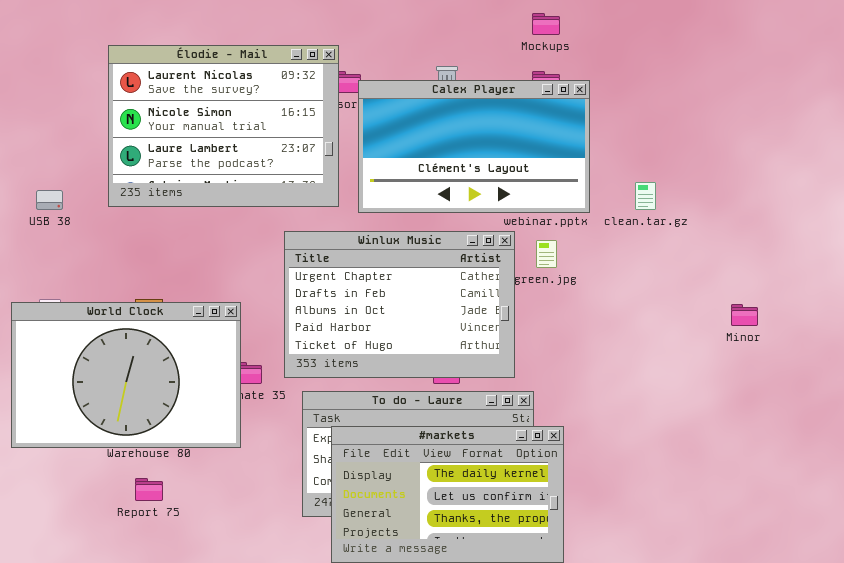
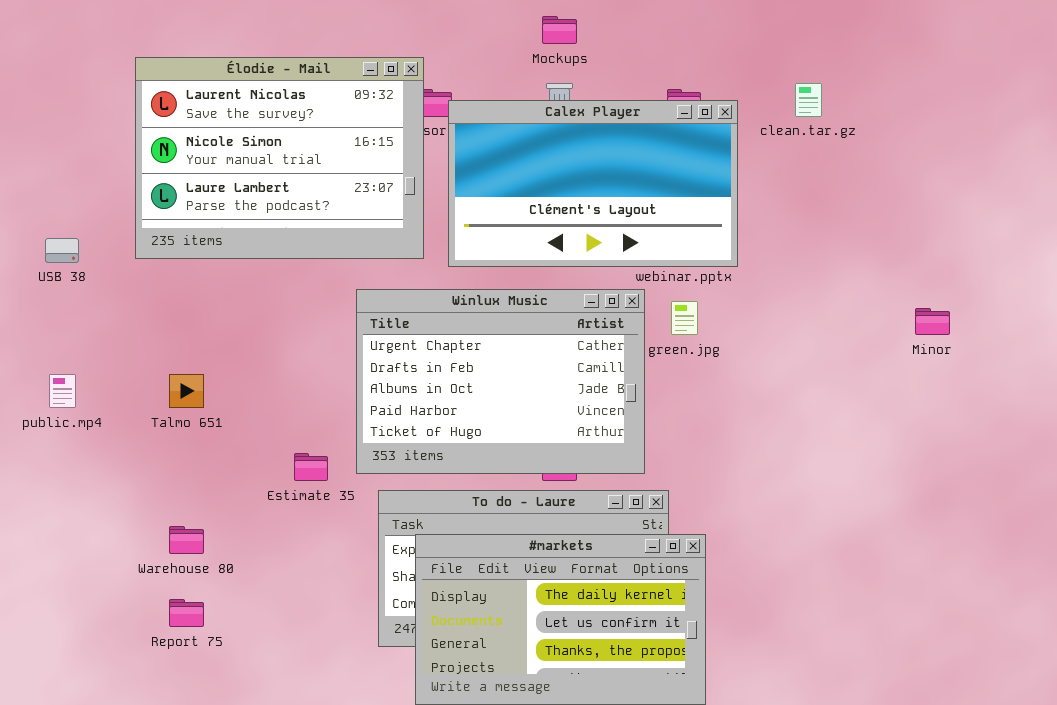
Mockups: [532,13,560,35] -> [542,16,577,44], moved
clean.tar.gz: [635,182,656,210] -> [795,83,822,117], moved
World Clock: [11,302,241,448] -> none, closed
Minor: [731,304,758,326] -> [915,308,950,335], moved

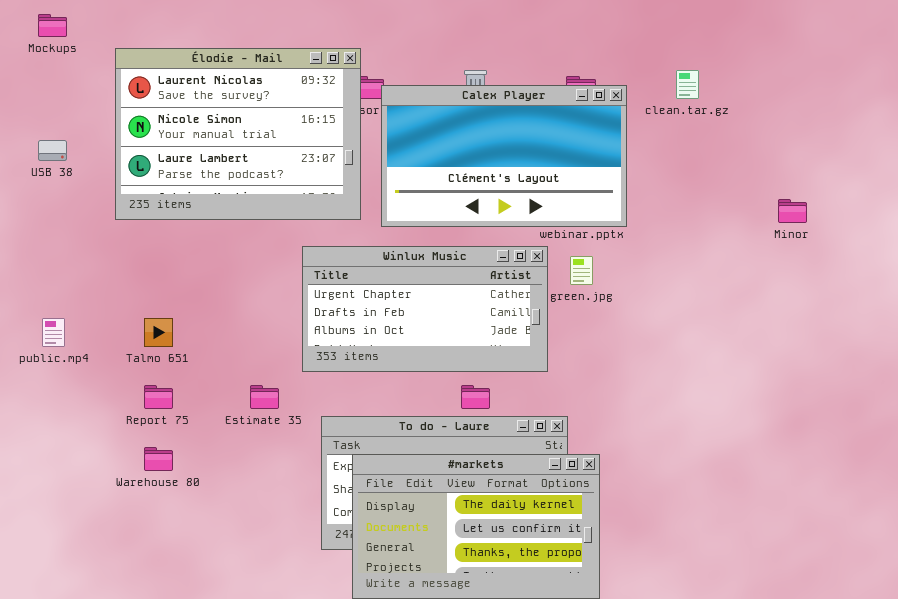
Mockups: [542,16,577,44] -> [38,14,67,37], moved
USB 38: [45,238,79,263] -> [38,140,67,161], moved
Winlux Music: [356,289,645,474] -> [302,246,548,372], resized
Minor: [915,308,950,335] -> [778,199,807,223], moved
Report 75: [169,599,204,627] -> [144,385,173,409], moved

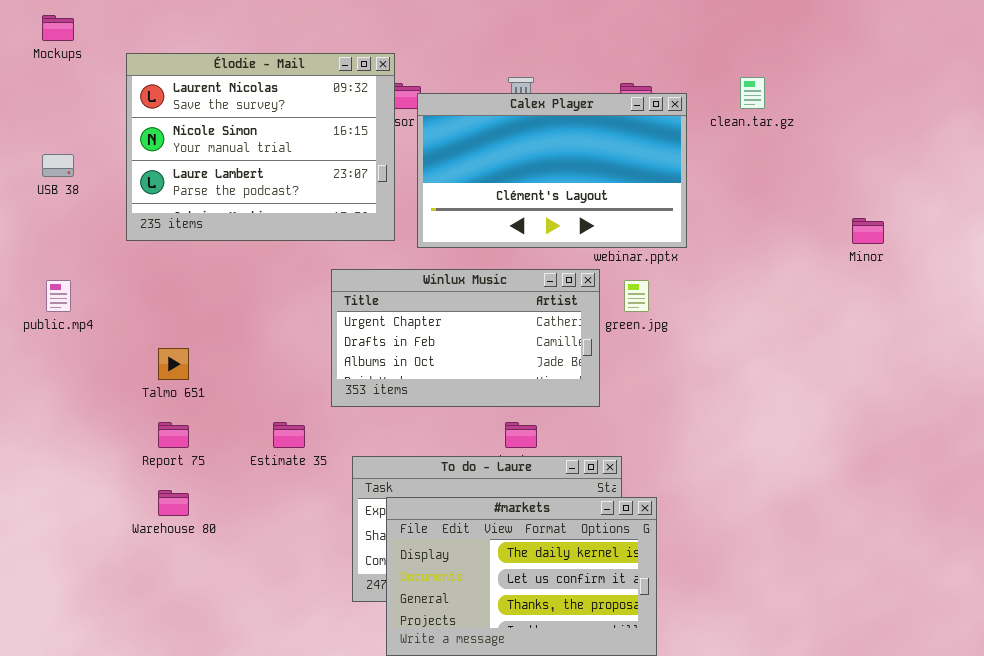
public.mp4: [42,318,65,347] -> [46,280,71,312], moved

